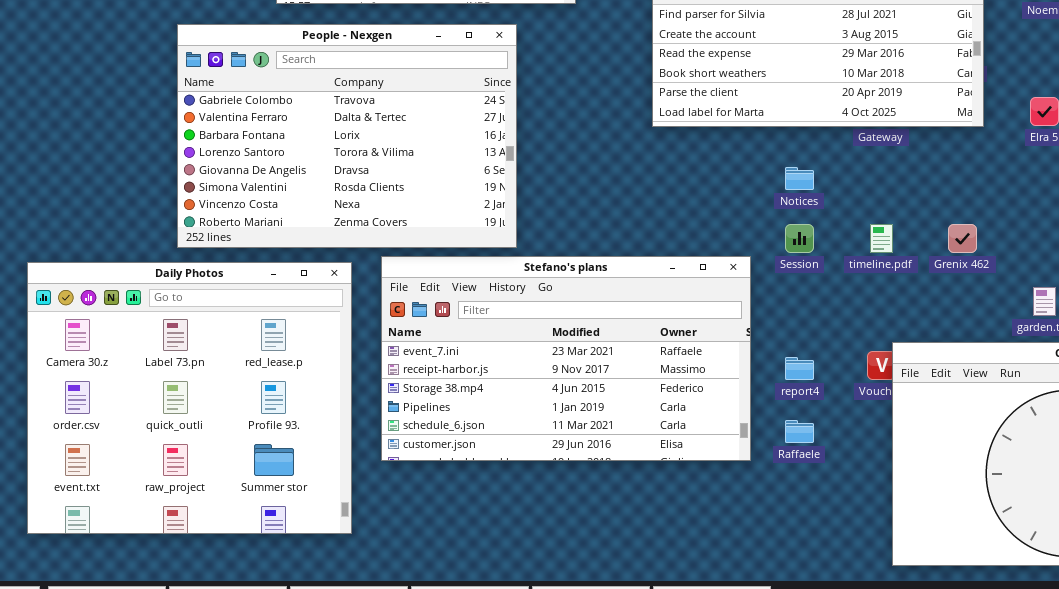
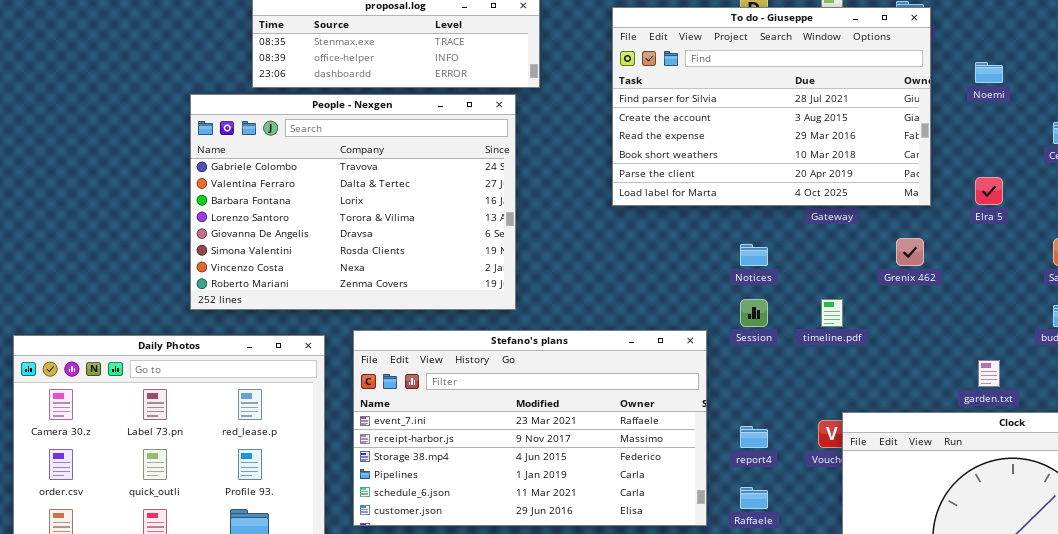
People - Nexgen: [177,24,517,248] -> [190,94,516,310], moved
Grenix 462: [948,224,977,253] -> [896,238,924,266], moved

